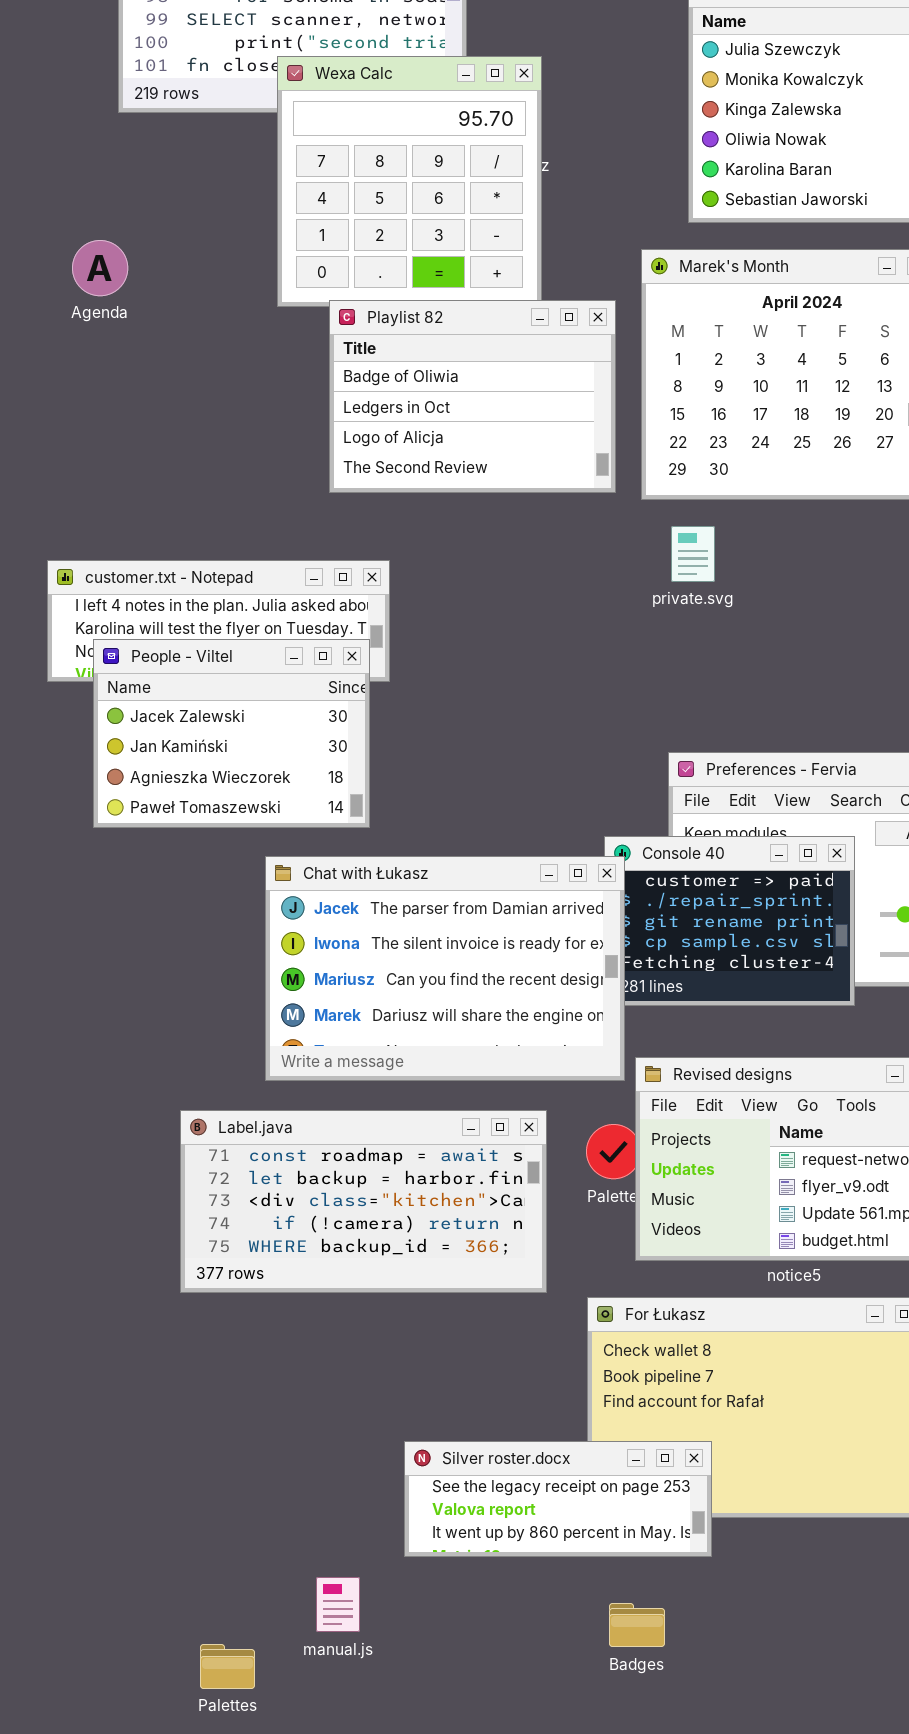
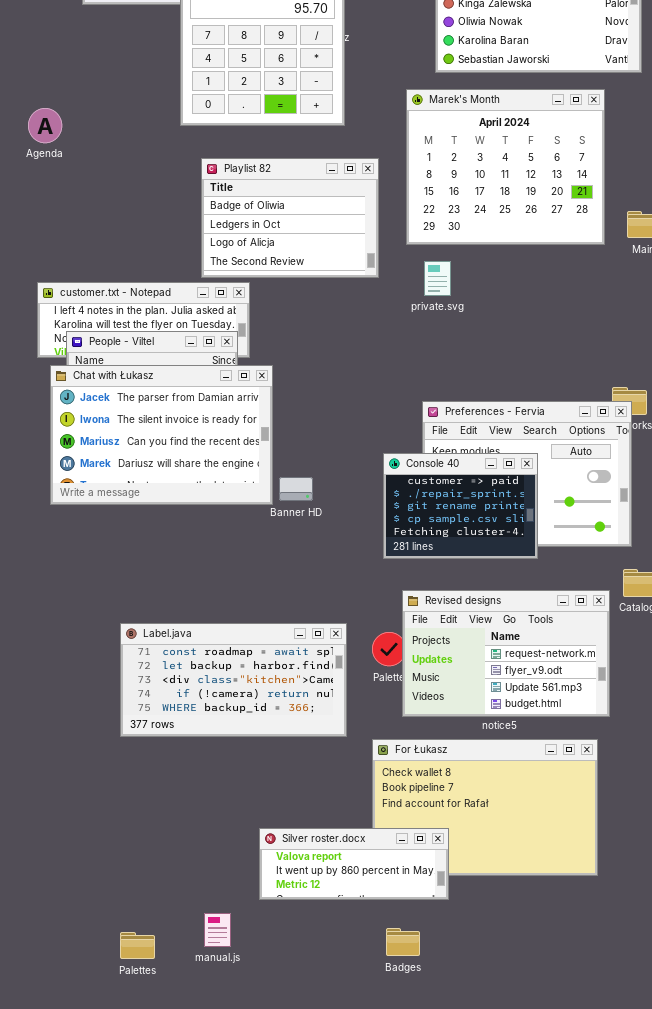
Agenda: [72,240,128,296] -> [28,108,62,143], moved
Playlist 82: [329,300,616,493] -> [201,158,379,278], moved
Chat with Łukasz: [265,856,625,1081] -> [50,365,273,505], moved
Silver roster.docx: [404,1441,712,1557] -> [259,828,449,900], scrolled down 1 row
Palettes: [200,1644,255,1689] -> [120,932,155,959], moved

